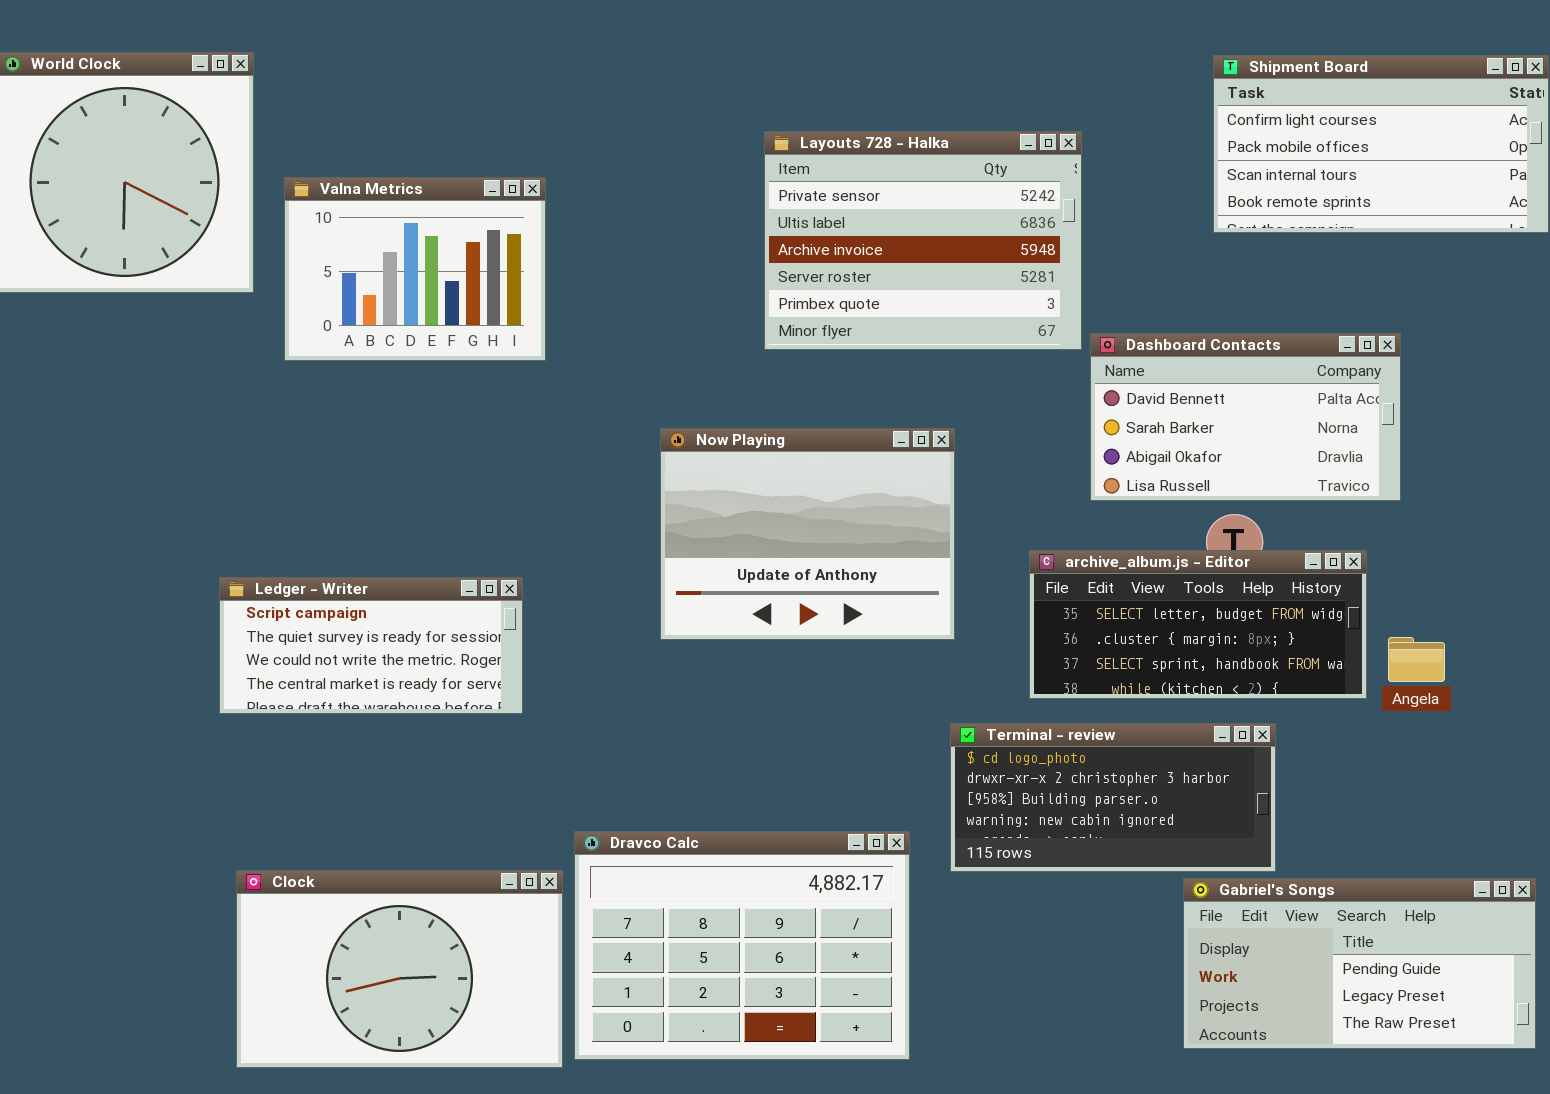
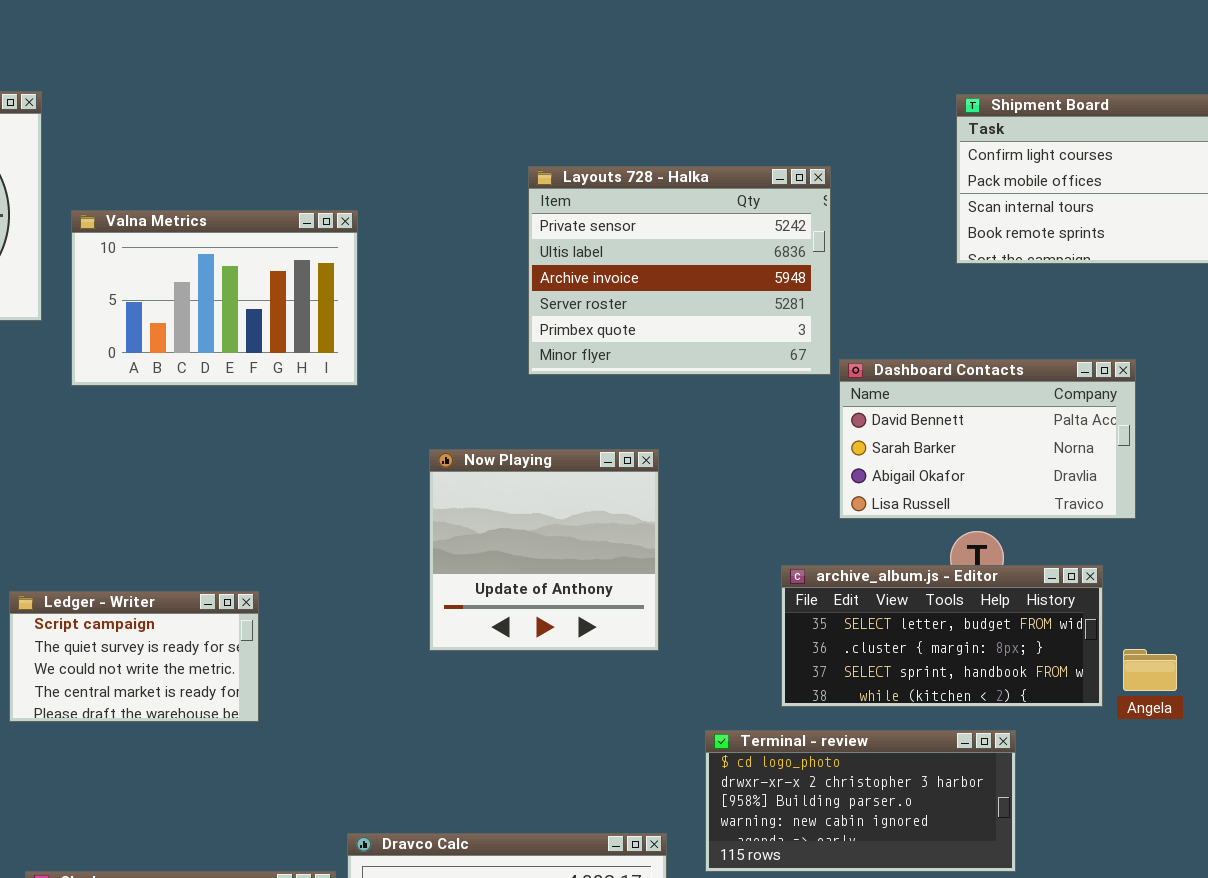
Valna Metrics: [284,177,546,361] -> [71,210,358,386], resized
Now Playing: [660,428,955,640] -> [429,449,659,651], resized
Ledger - Writer: [219,577,523,714] -> [9,591,259,722], resized

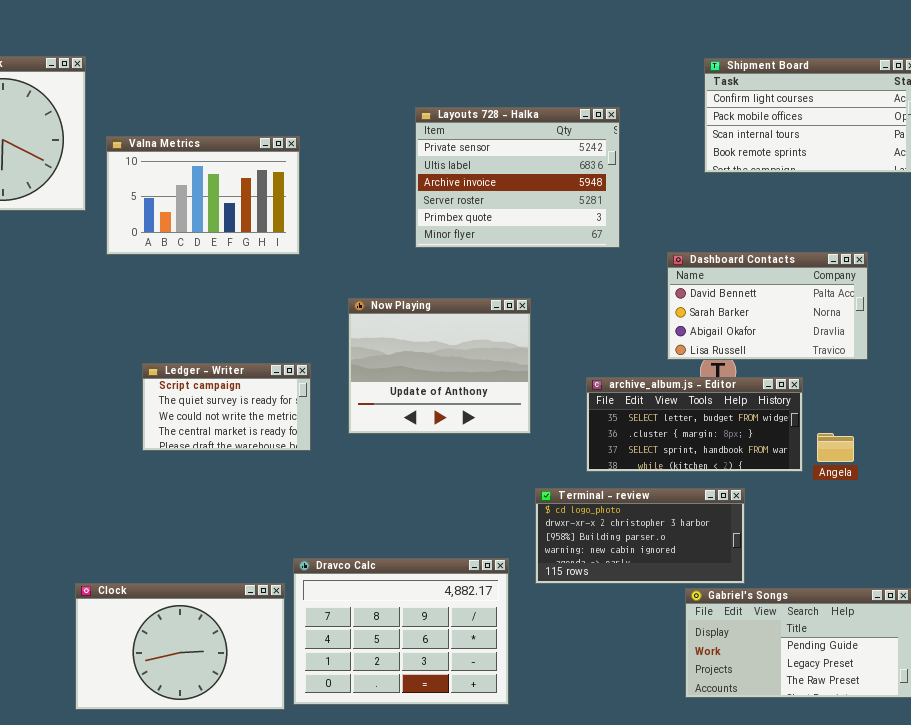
Dashboard Contacts: [839,359,1136,519] -> [667,252,868,360], moved
Now Playing: [429,449,659,651] -> [348,298,531,434], resized
Ledger - Writer: [9,591,259,722] -> [142,363,311,451], moved

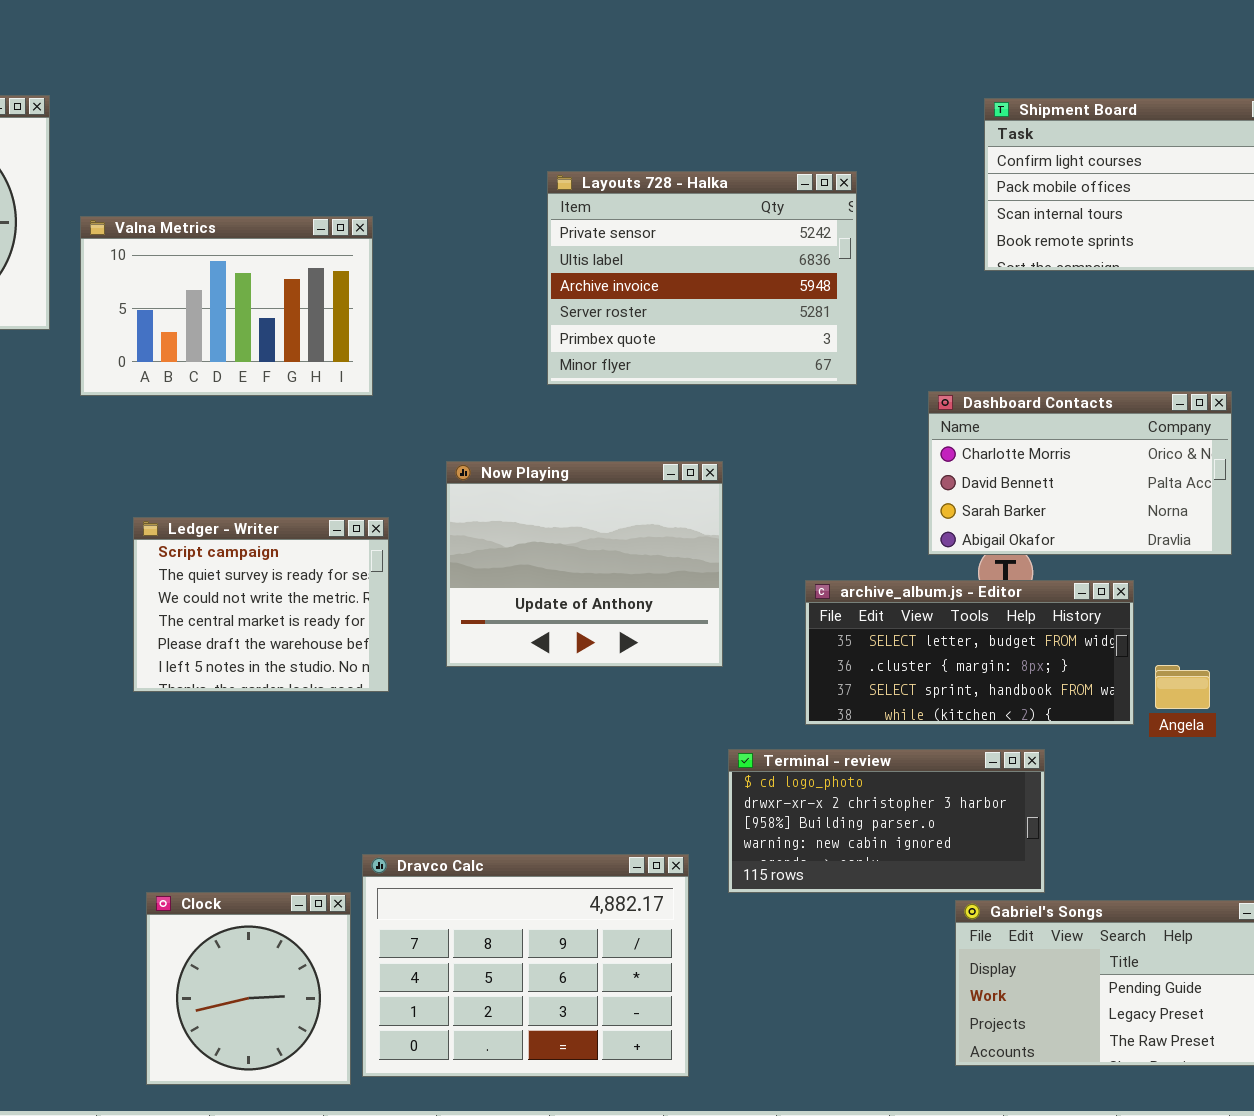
Dashboard Contacts: [667,252,868,360] -> [928,391,1232,555], scrolled up 1 row
Ledger - Writer: [142,363,311,451] -> [133,517,389,692], resized
Clock: [75,583,285,710] -> [146,892,351,1085], resized

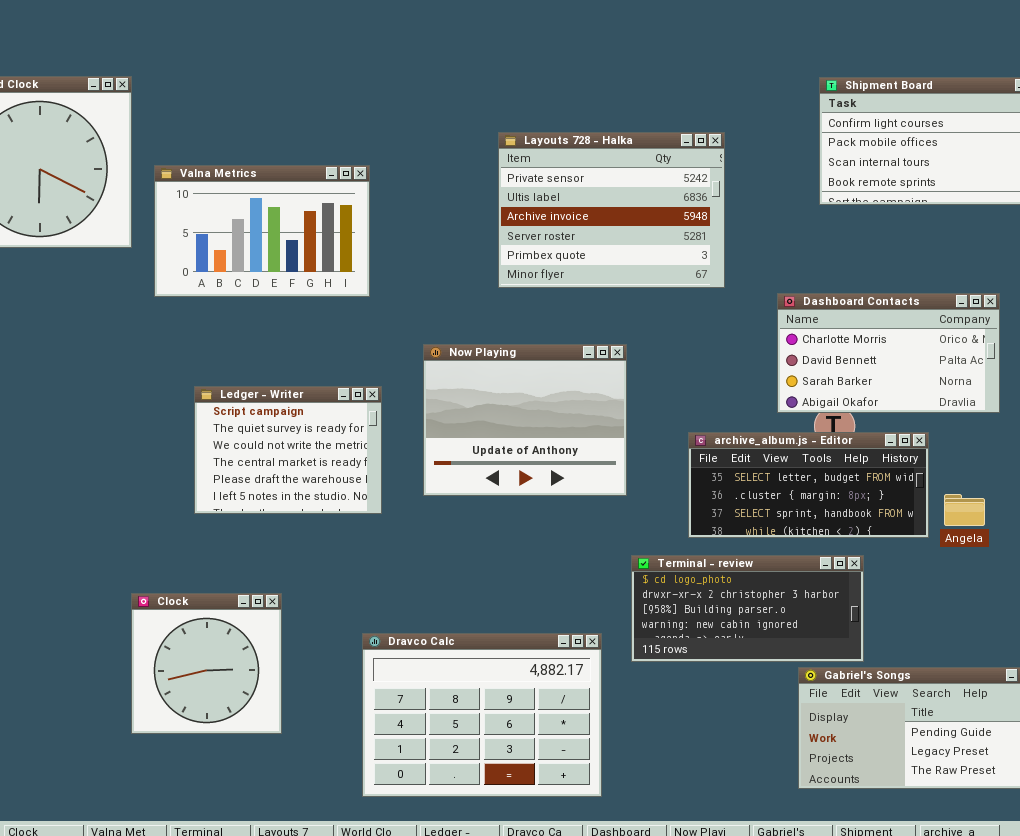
Clock: [146,892,351,1085] -> [131,593,282,734], moved

